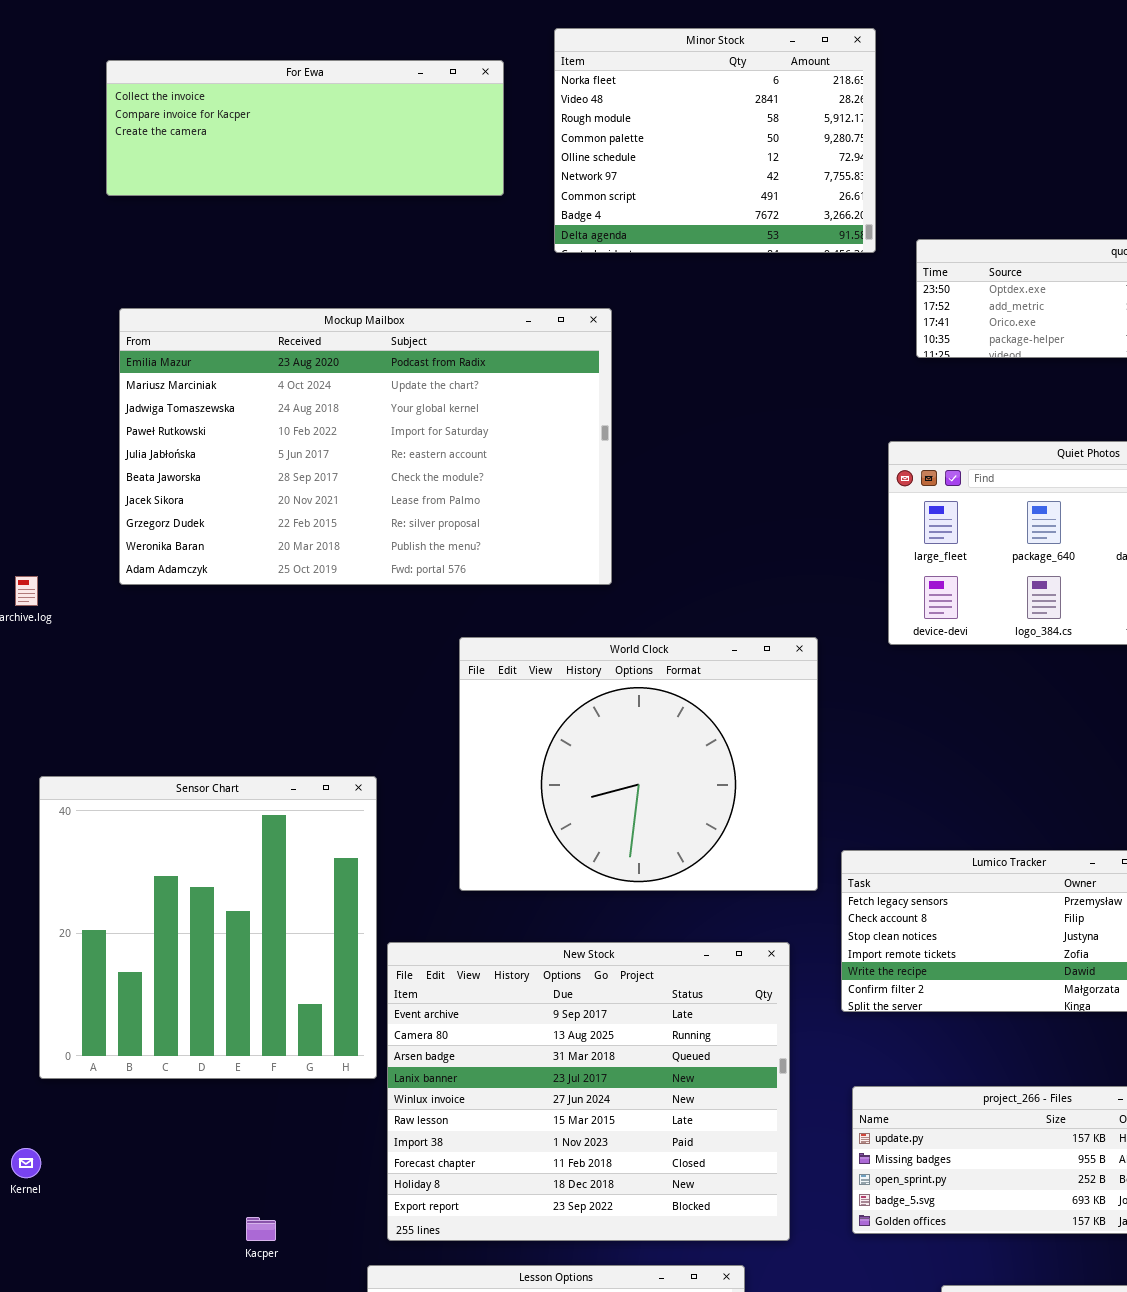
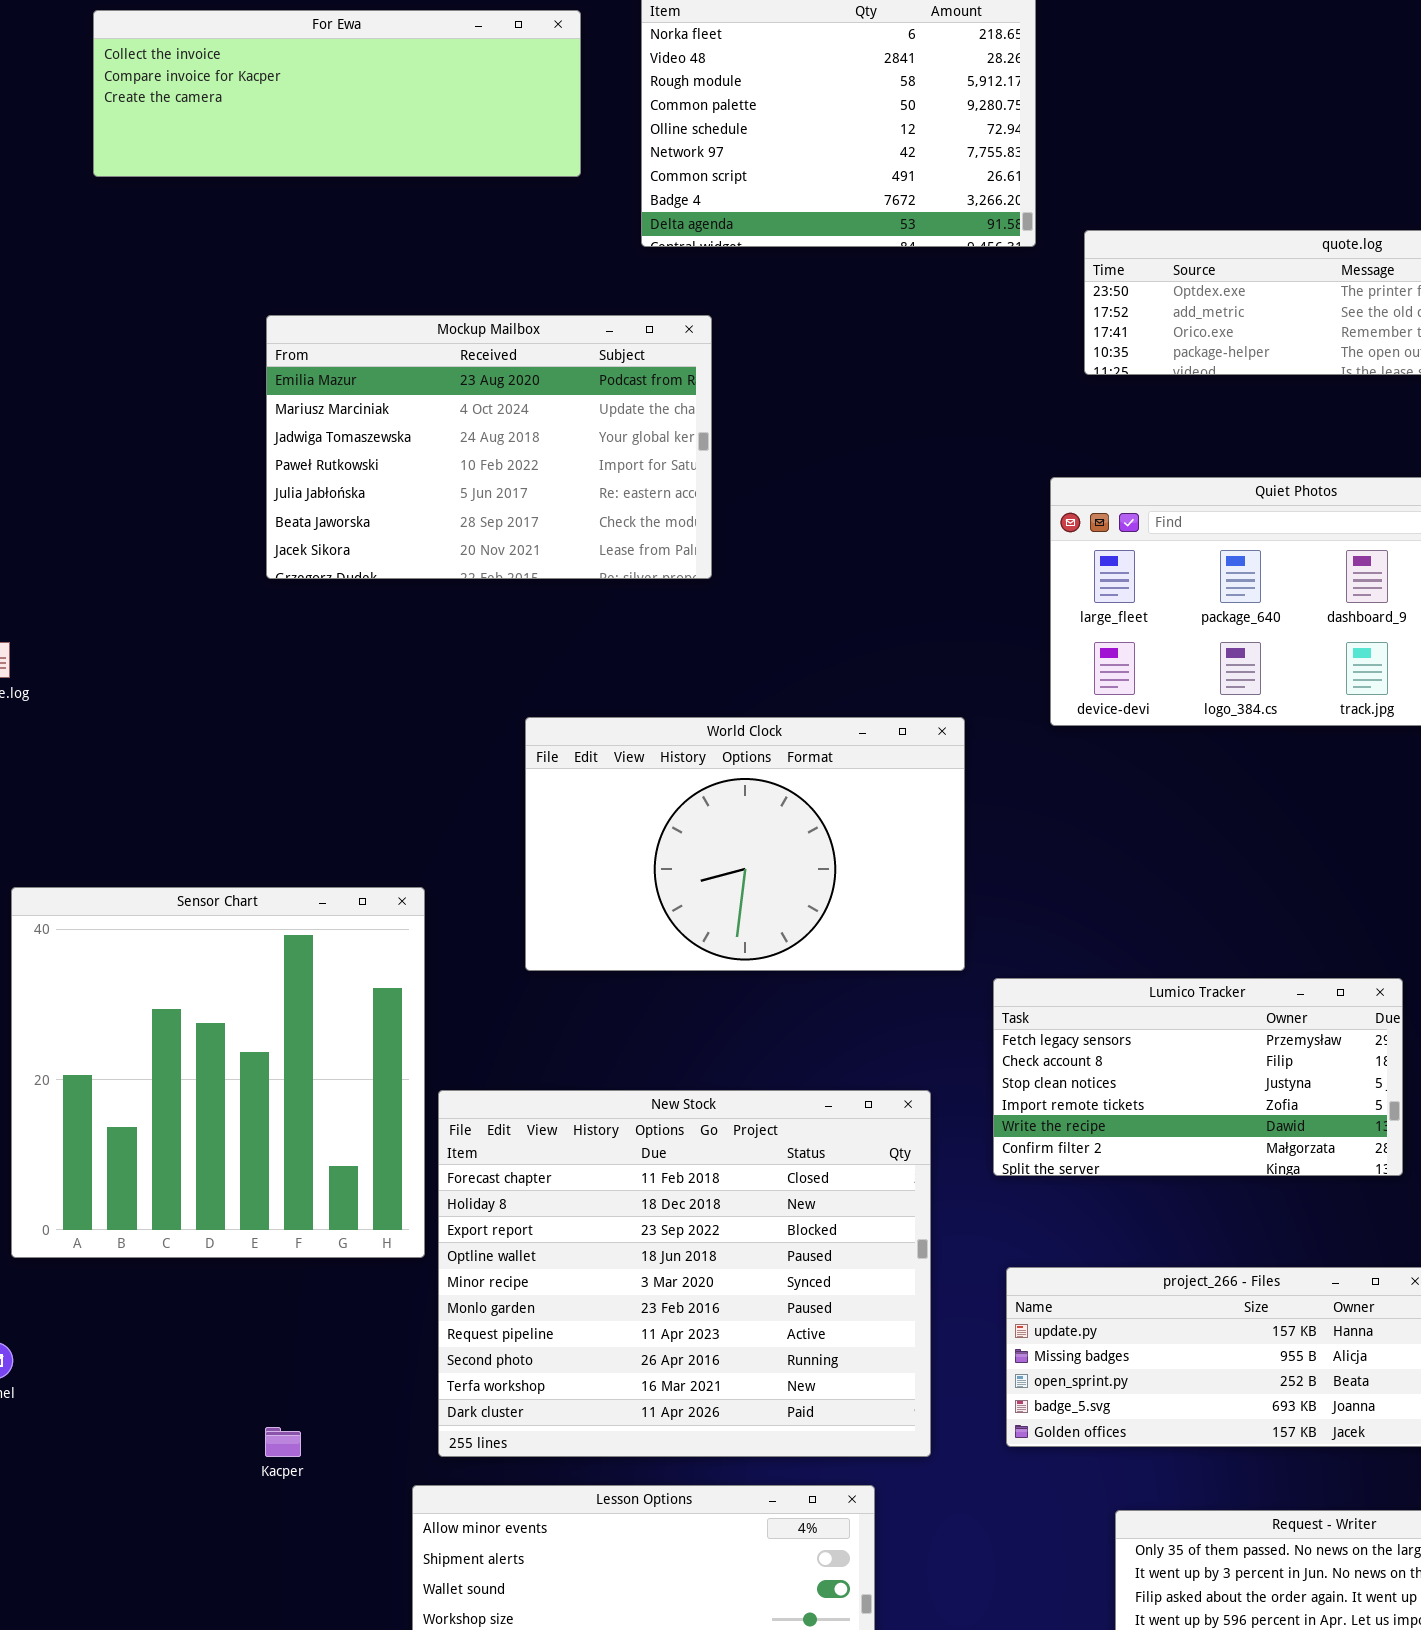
Mockup Mailbox: [119,308,612,585] -> [266,315,712,579], resized
World Clock: [459,637,818,891] -> [525,717,965,971], resized
New Stock: [387,942,790,1241] -> [438,1090,931,1457], scrolled down 7 rows

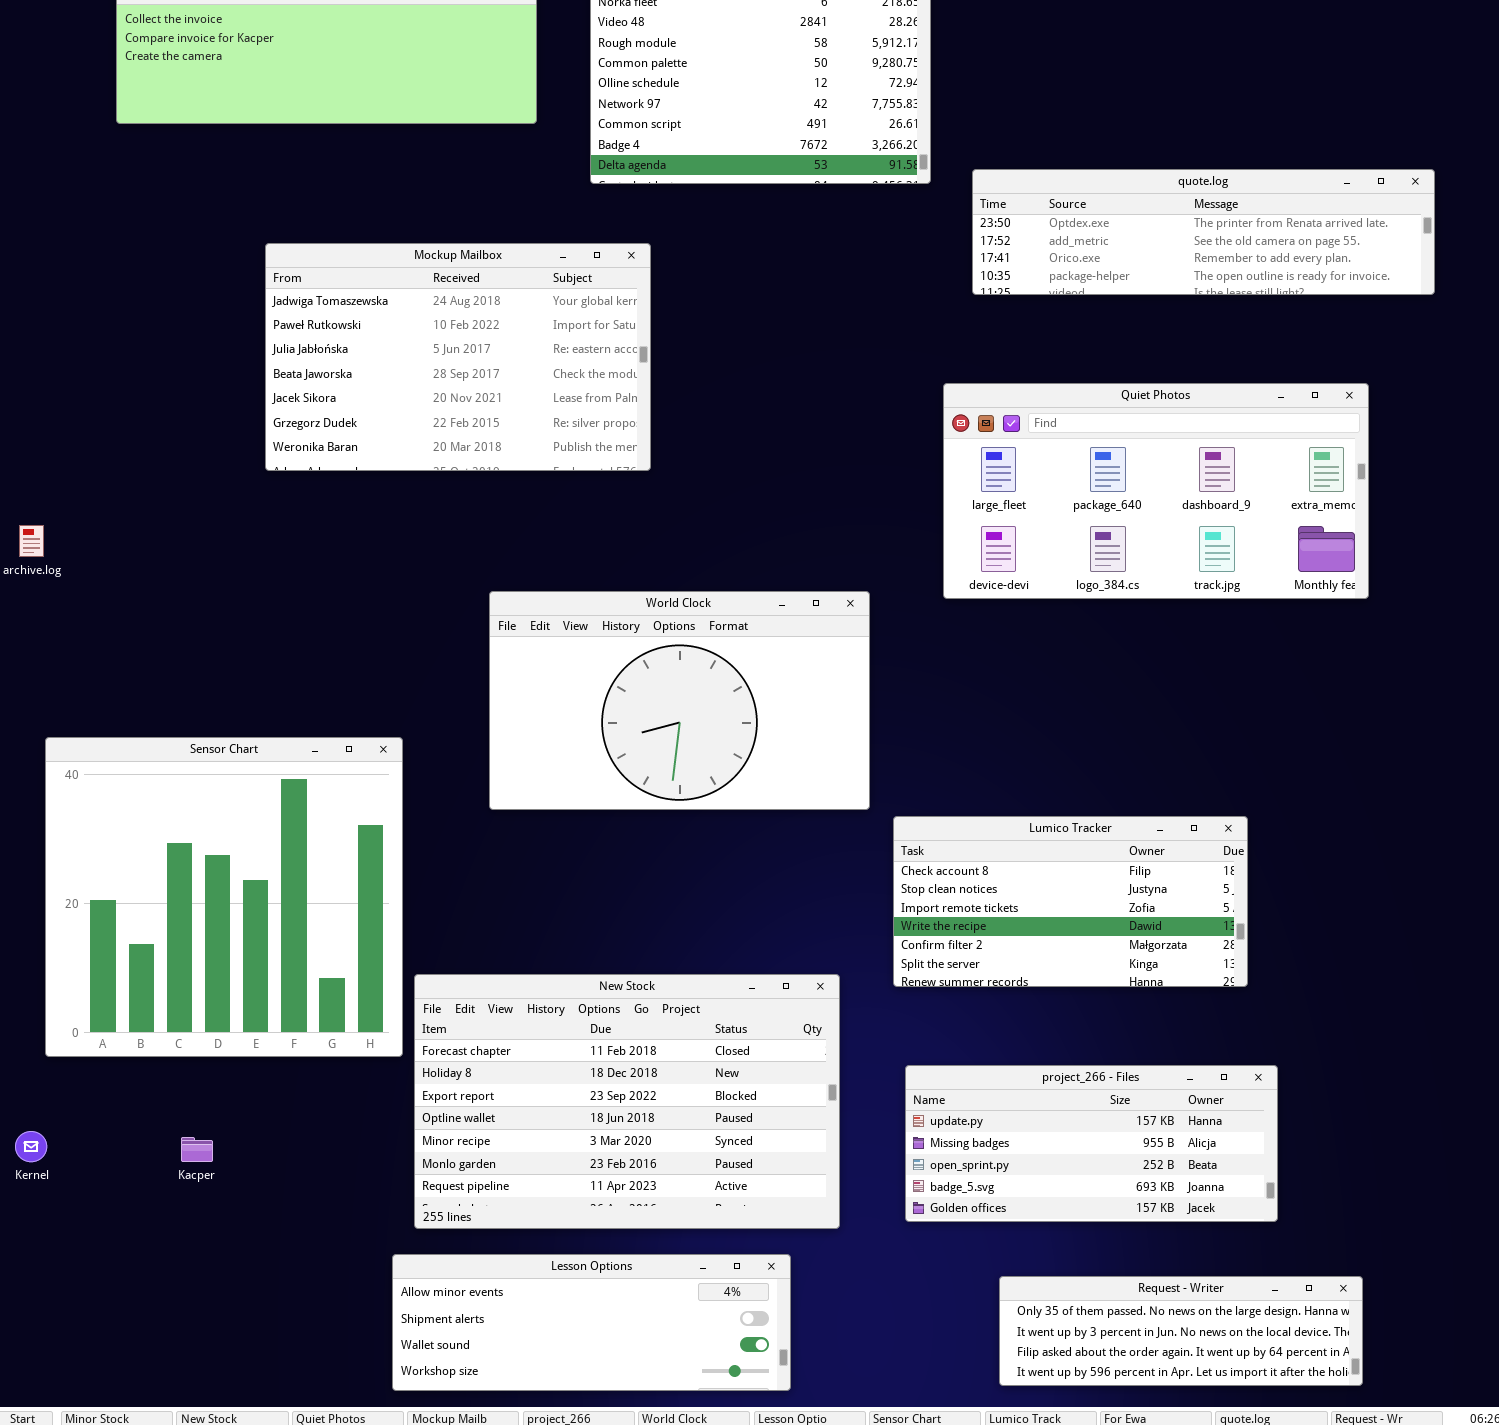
Mockup Mailbox: [266,315,712,579] -> [265,243,651,471], scrolled down 2 rows
Lumico Tracker: [993,978,1403,1176] -> [893,816,1248,987], scrolled down 1 row
New Stock: [438,1090,931,1457] -> [414,974,840,1229], resized
Kacper: [265,1427,301,1457] -> [181,1137,213,1162], moved

